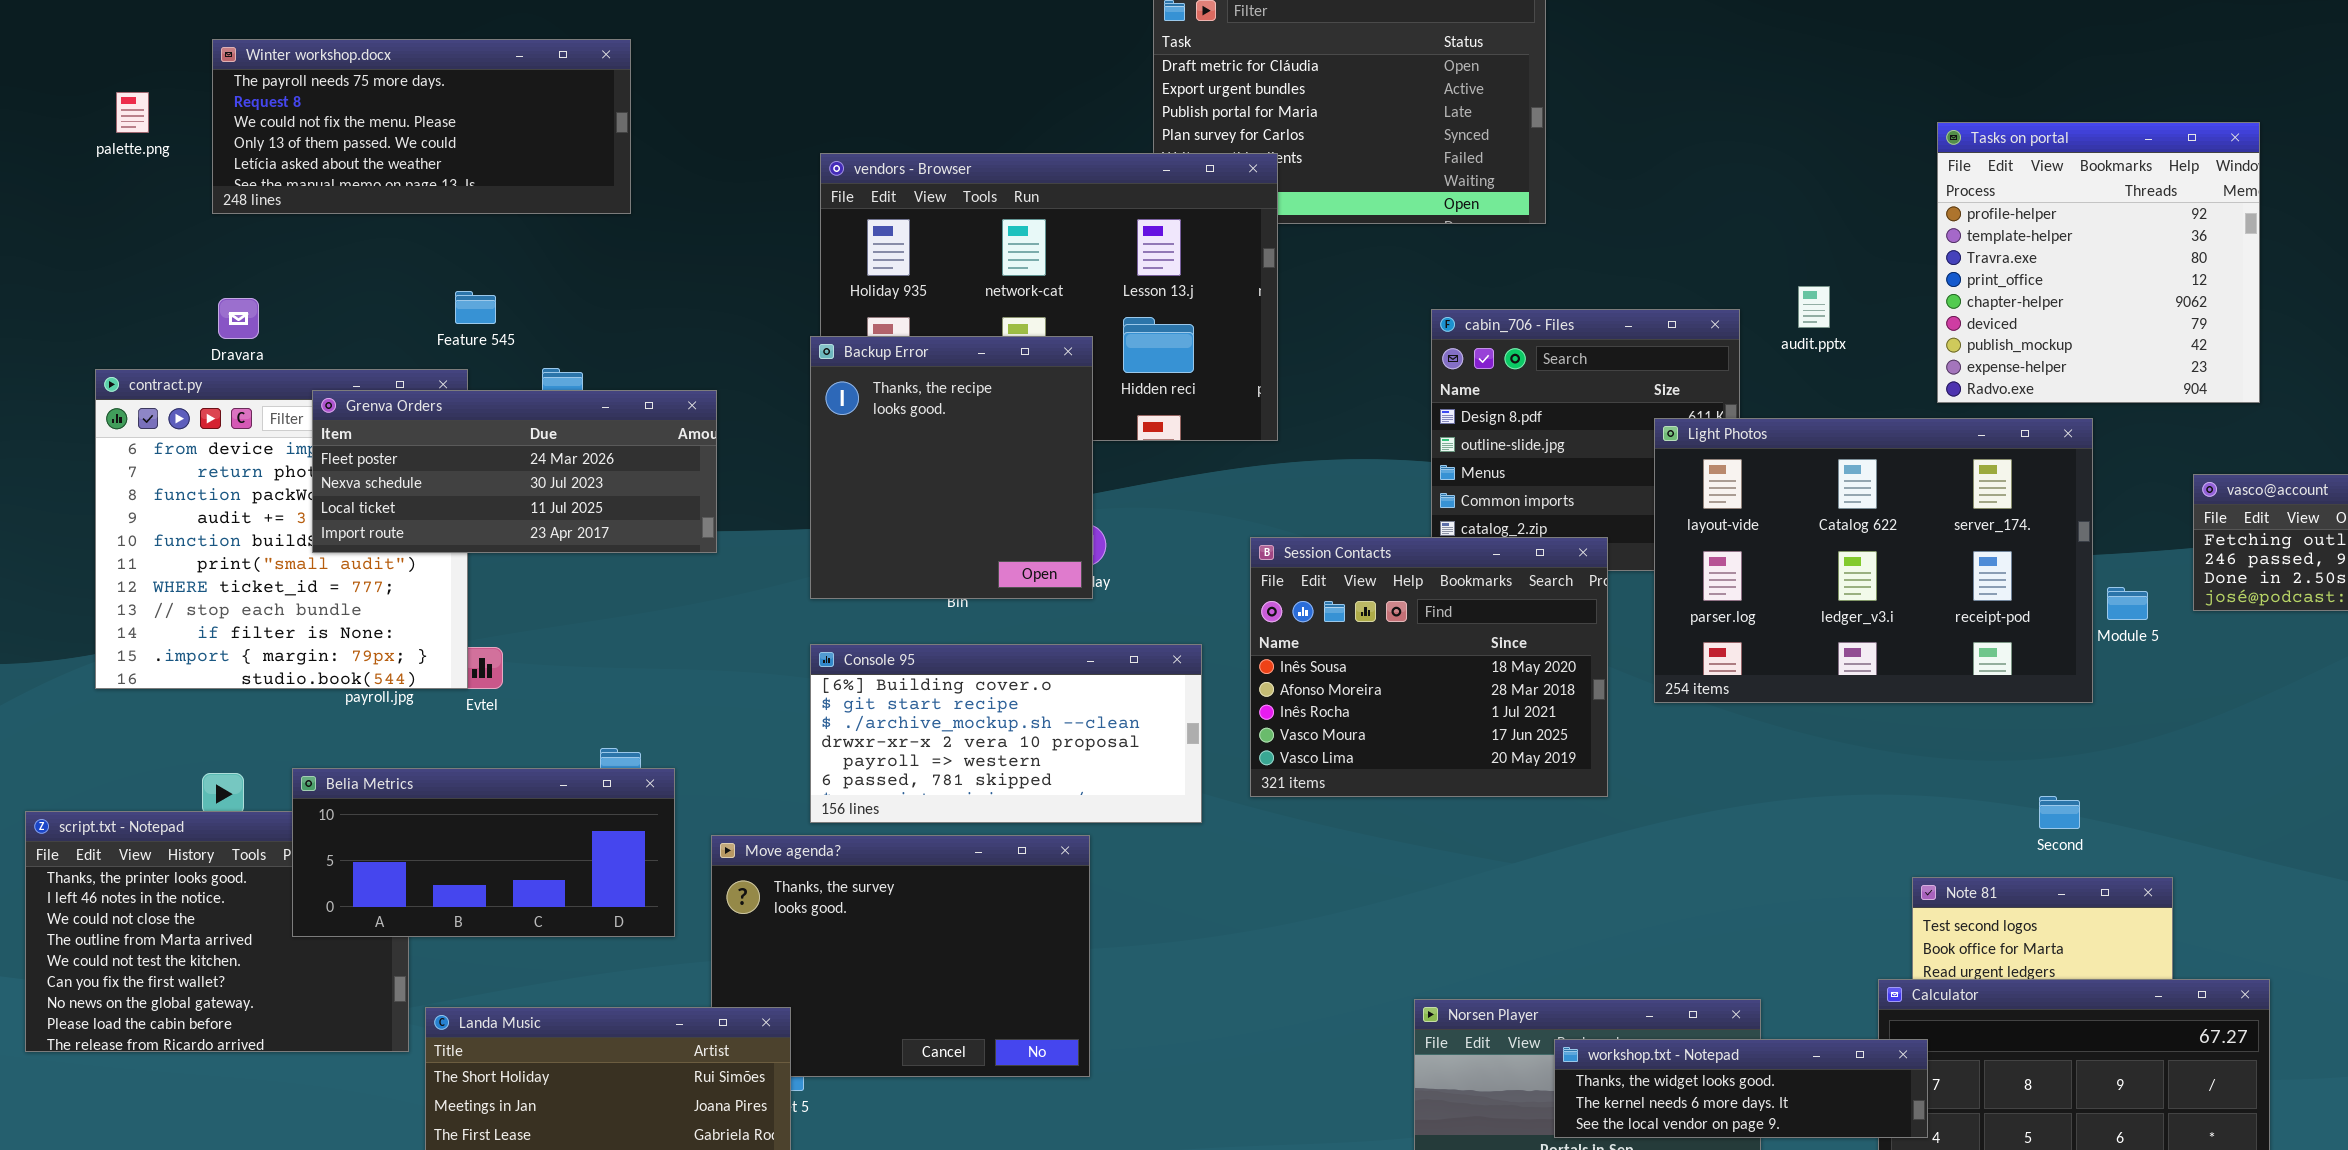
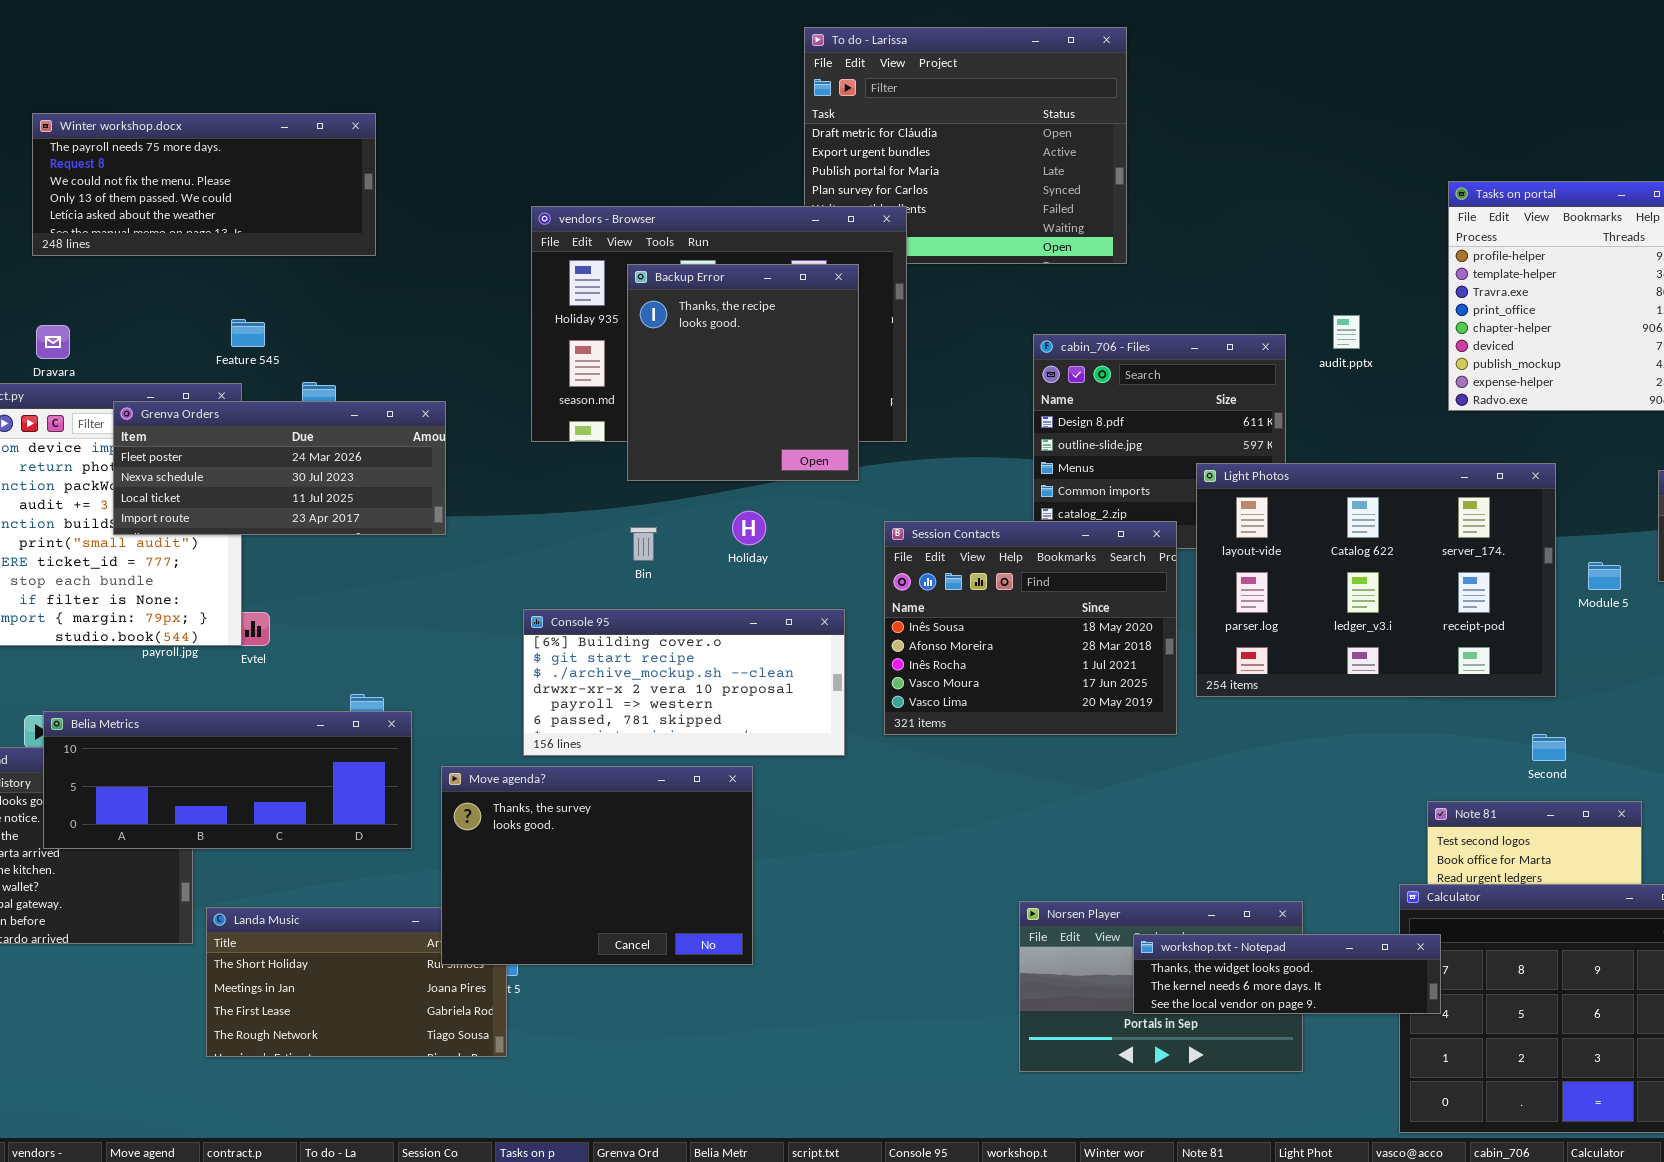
Backup Error: [810,336,1093,599] -> [627,264,859,481], moved
Light Photos: [1654,418,2093,703] -> [1196,463,1556,697], moved
Belia Metrics: [292,768,675,937] -> [43,711,412,849], resized
Move agenda?: [711,835,1090,1077] -> [441,766,753,965], raised

